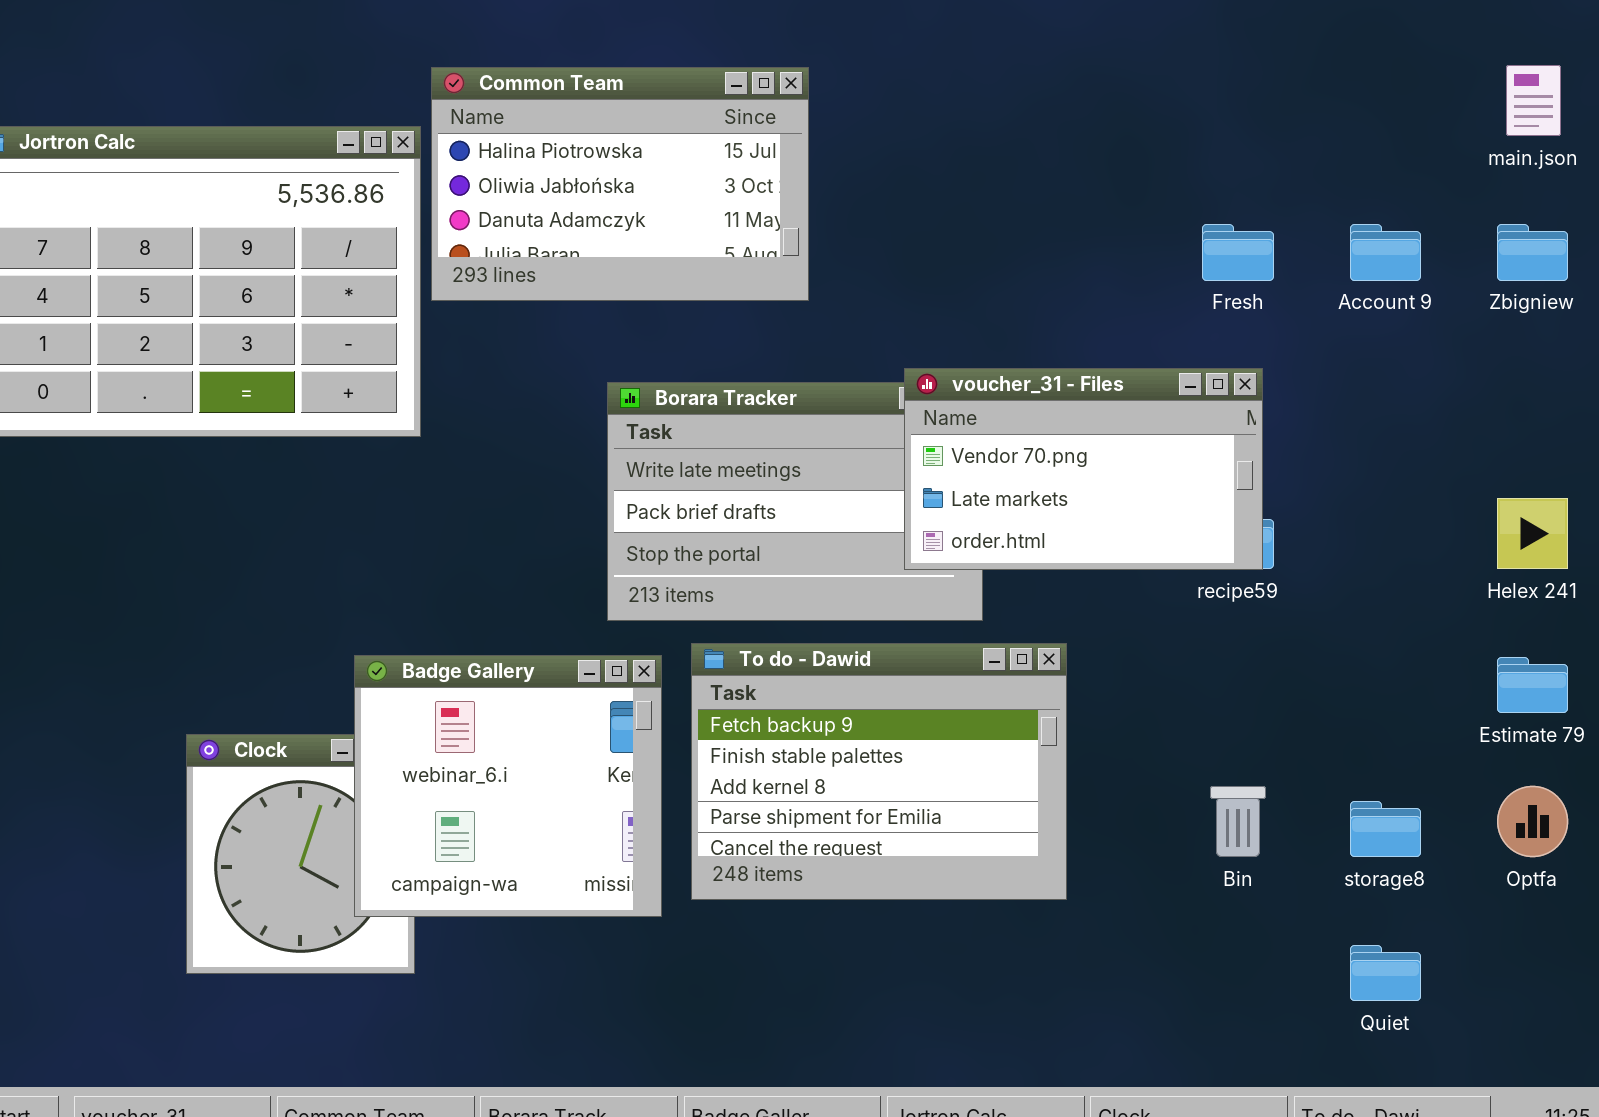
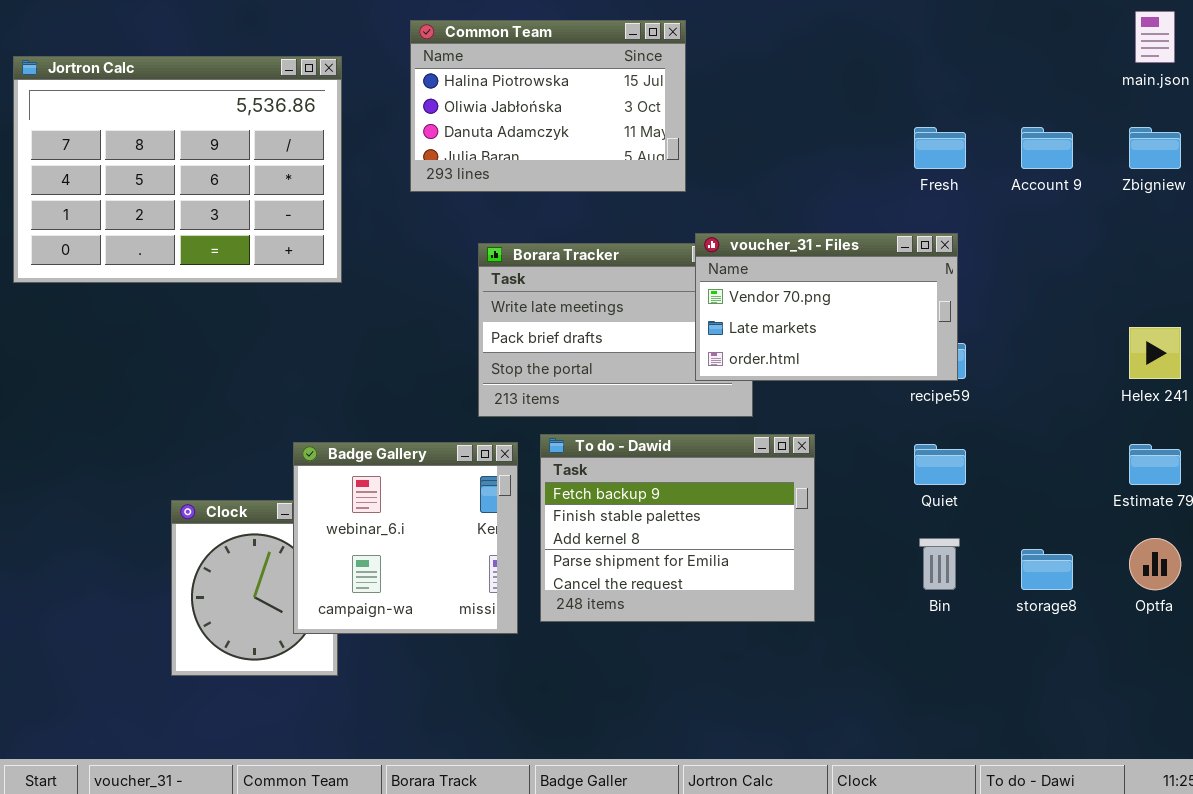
Common Team: [431,67,809,301] -> [410,20,686,192], moved
Quiet: [1350,945,1421,1001] -> [914,444,966,485], moved

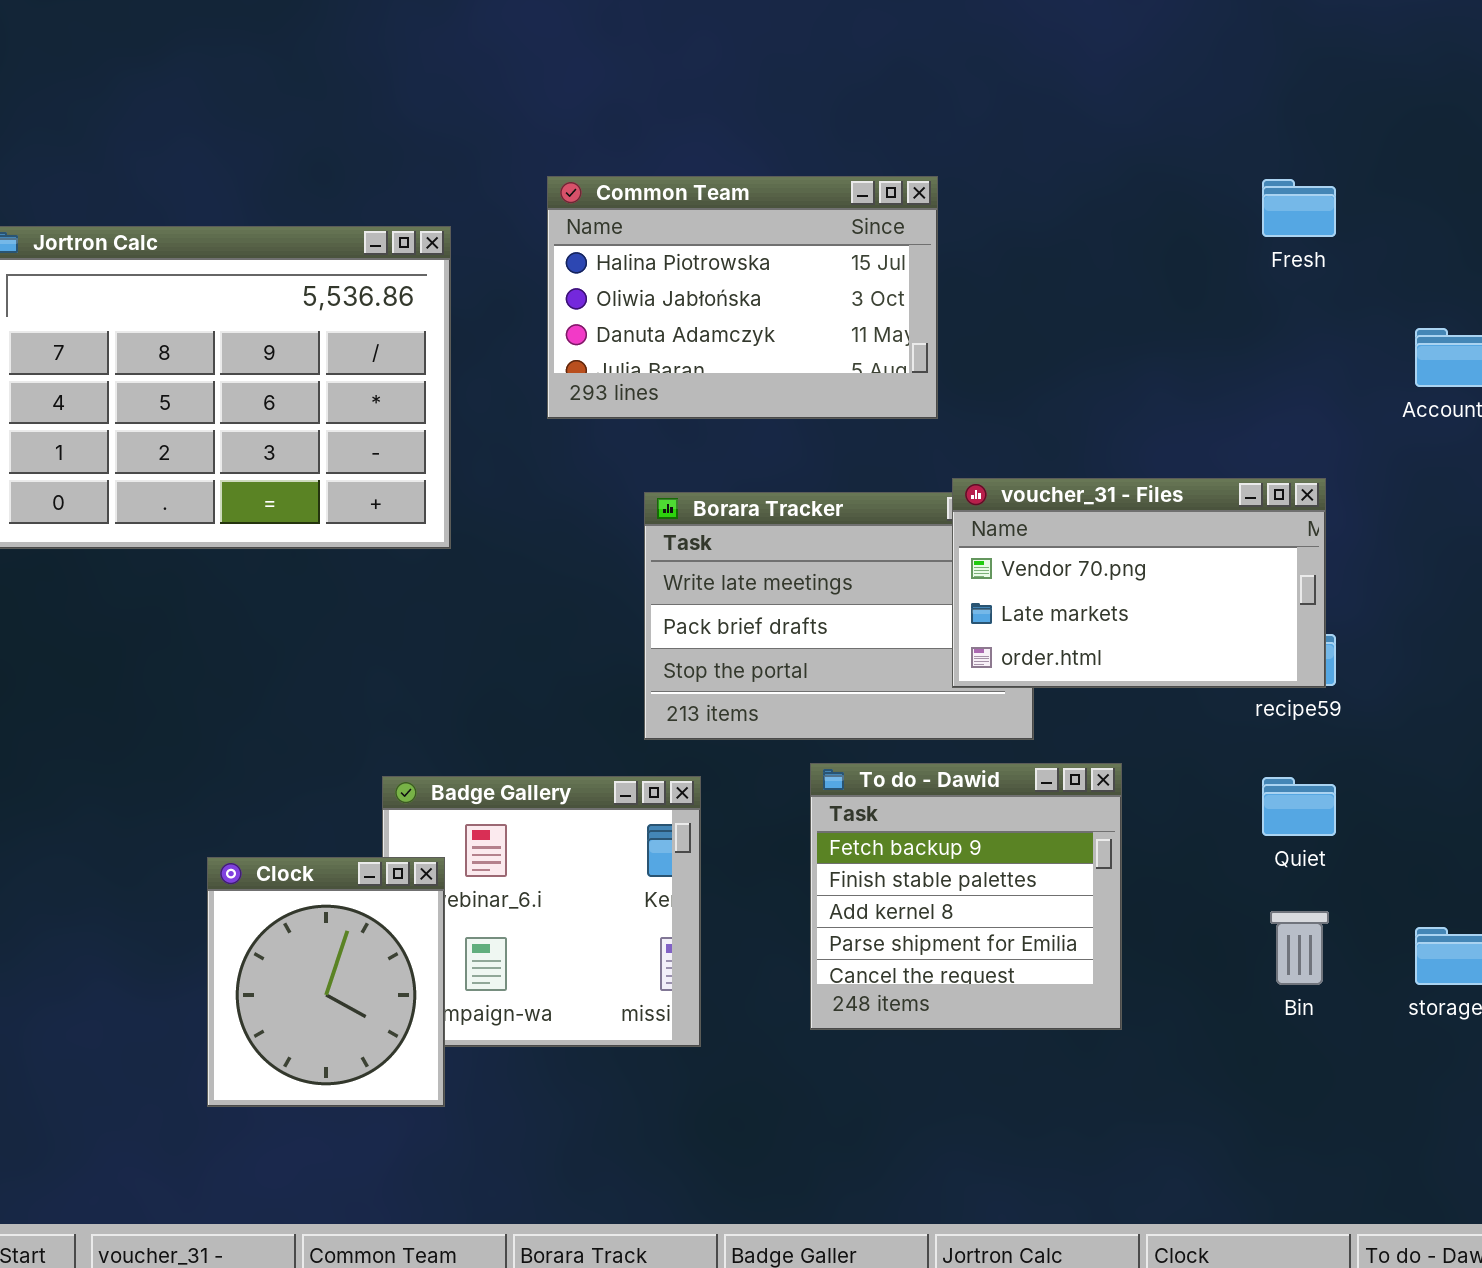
Fresh: [914,127,966,169] -> [1262,179,1336,237], moved
To do - Dawid: [540,434,815,622] -> [810,763,1122,1030], resized
Clock: [171,500,338,676] -> [207,857,445,1107], raised

